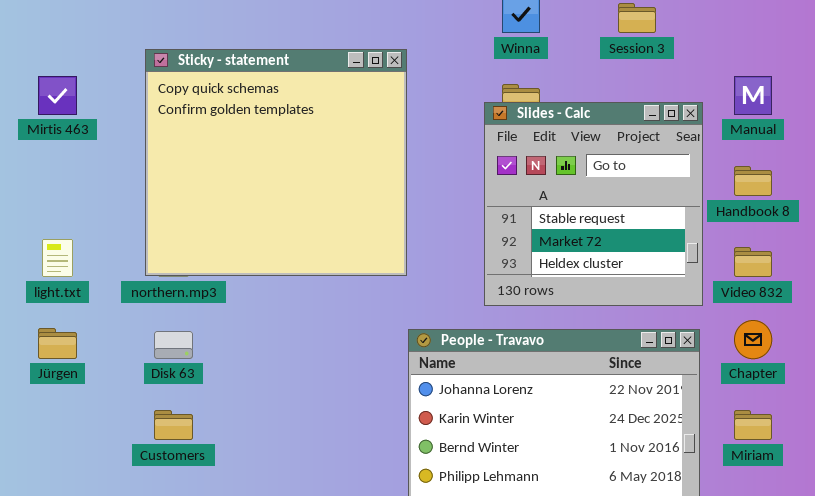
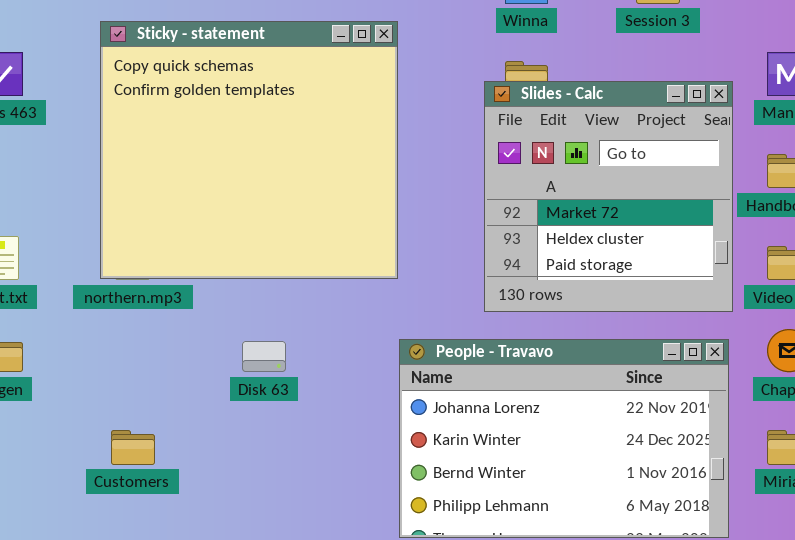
Slides - Calc: [484,102,703,306] -> [484,81,733,312], scrolled down 1 row
Disk 63: [154,331,193,359] -> [242,341,286,372], moved

